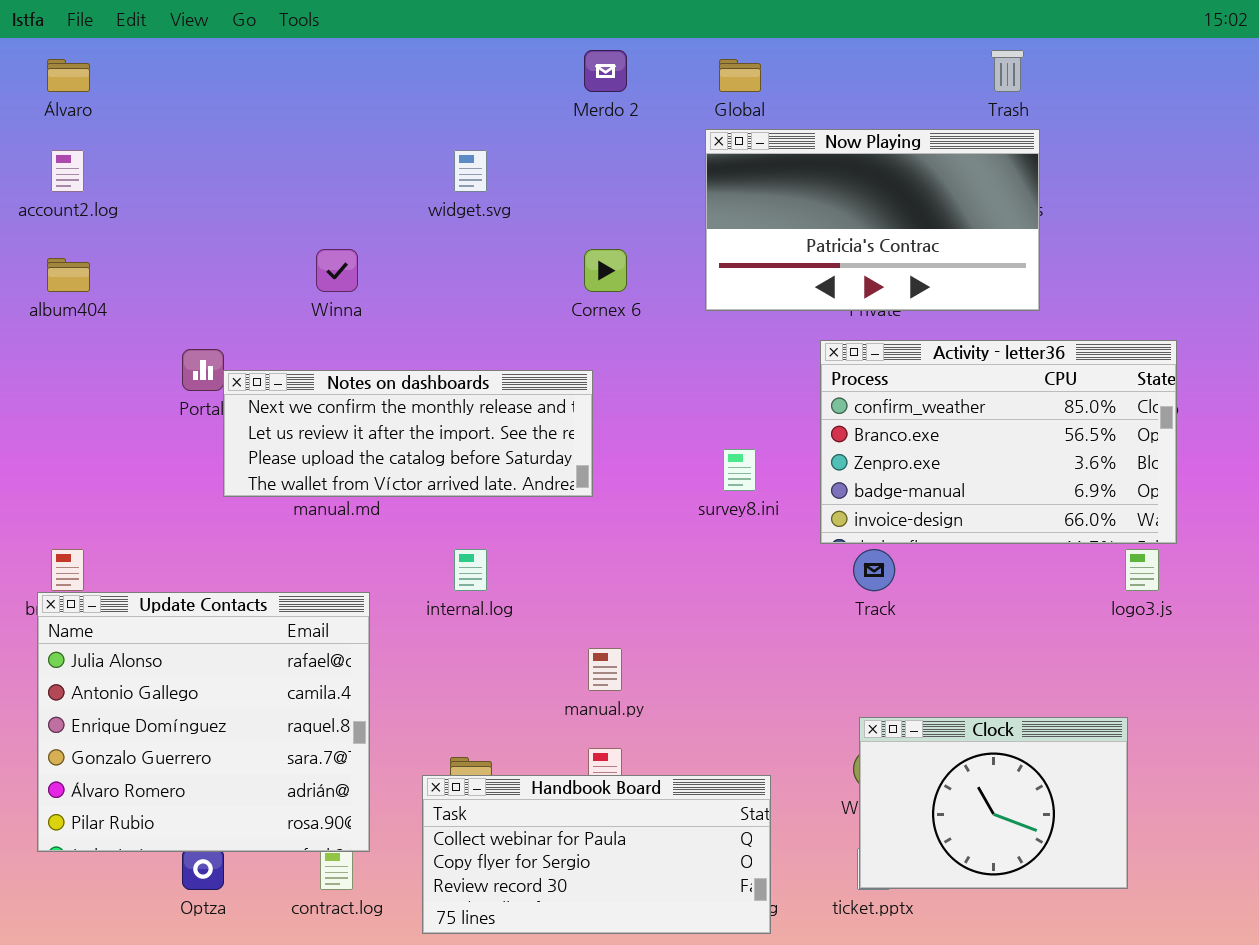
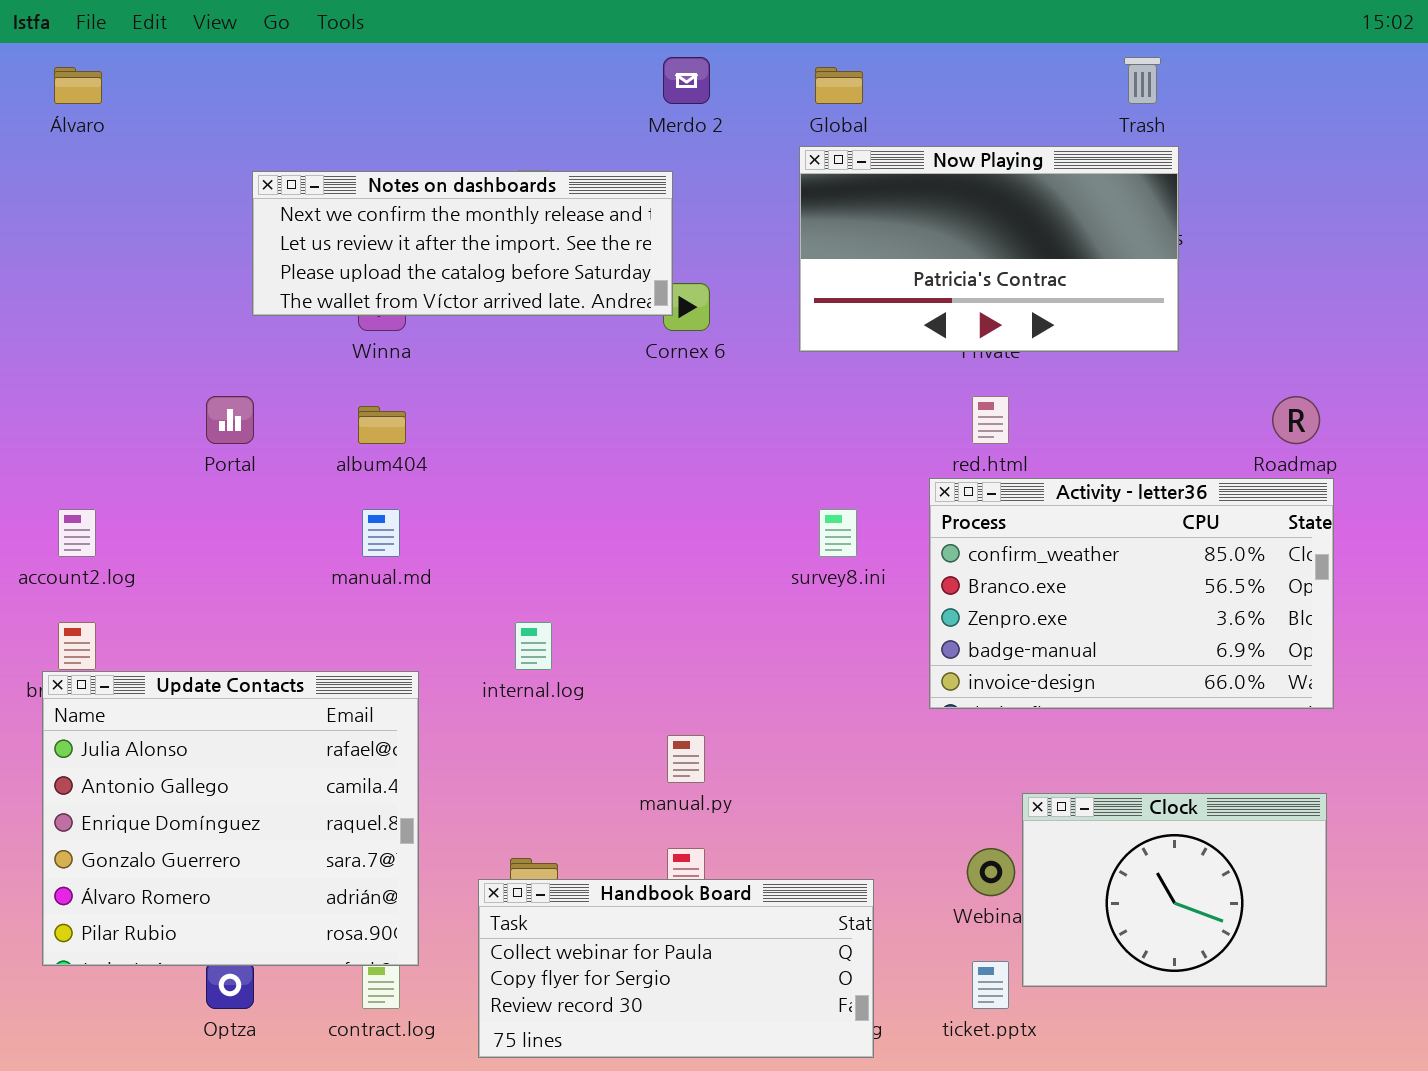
account2.log: [51,150,84,192] -> [58,509,96,557], moved
album404: [47,258,90,292] -> [358,406,406,444], moved
Activity - letter36: [820,340,1177,544] -> [929,478,1334,709], moved
Notes on dashboards: [223,370,593,497] -> [252,171,673,316], moved
Clock: [859,717,1128,889] -> [1022,793,1327,987], moved

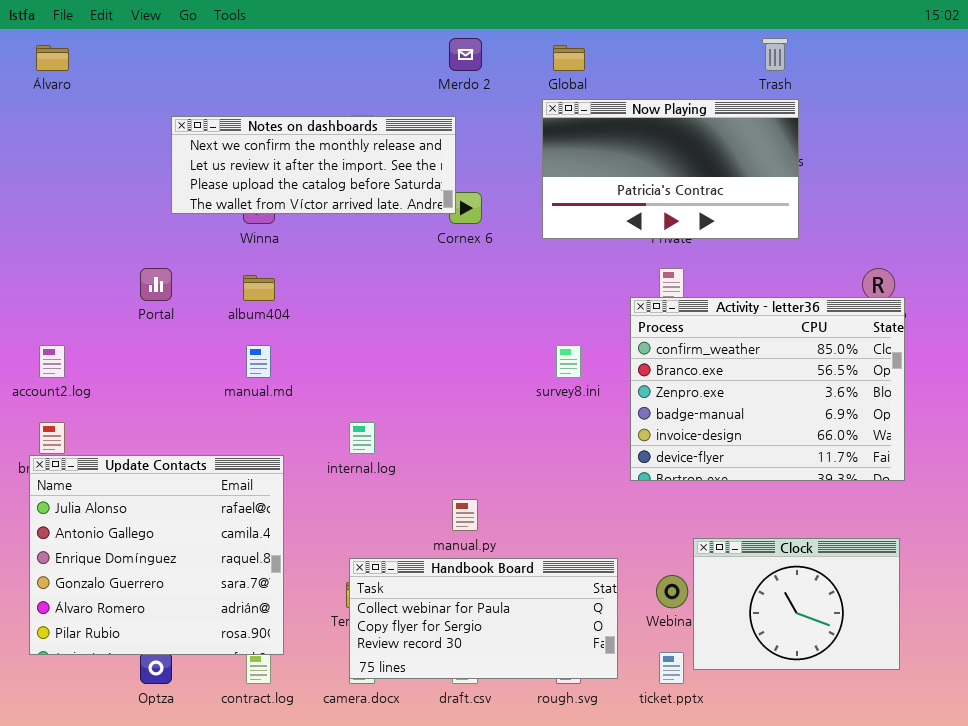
Activity - letter36: [929,478,1334,709] -> [630,297,905,481], resized
Handbook Board: [478,879,874,1058] -> [349,558,618,679], moved

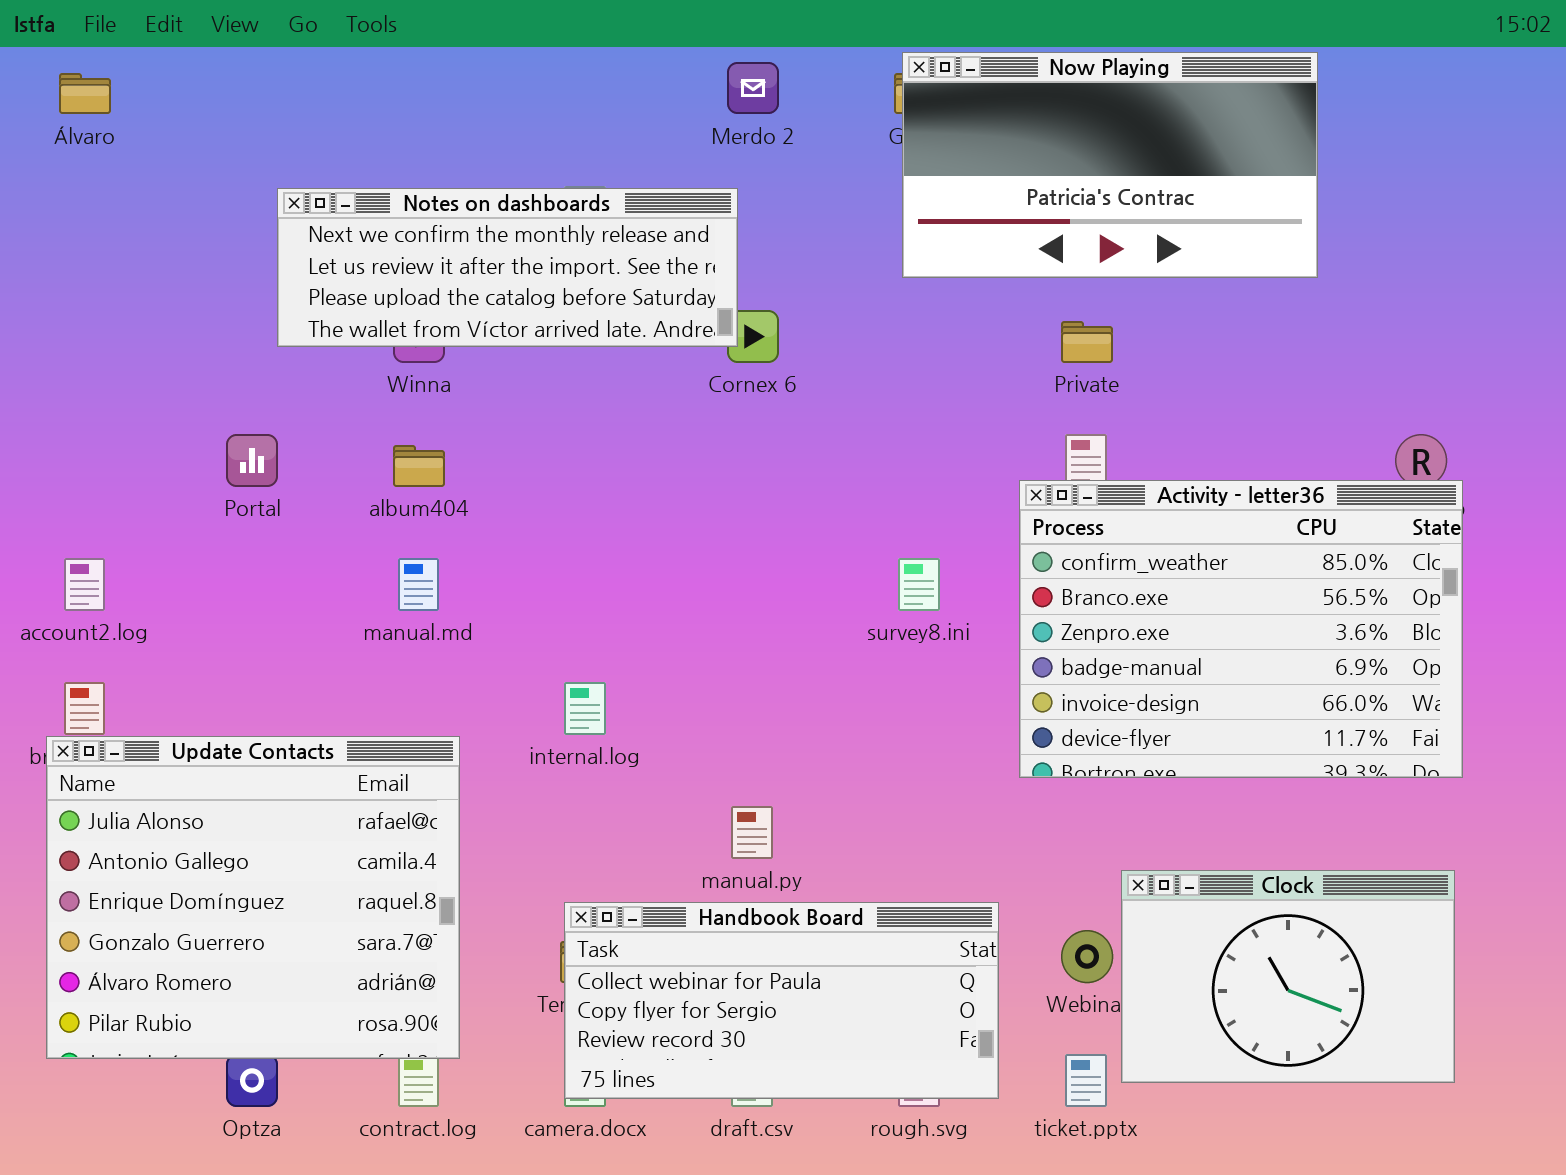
Now Playing: [542,99,799,239] -> [902,52,1318,278], moved

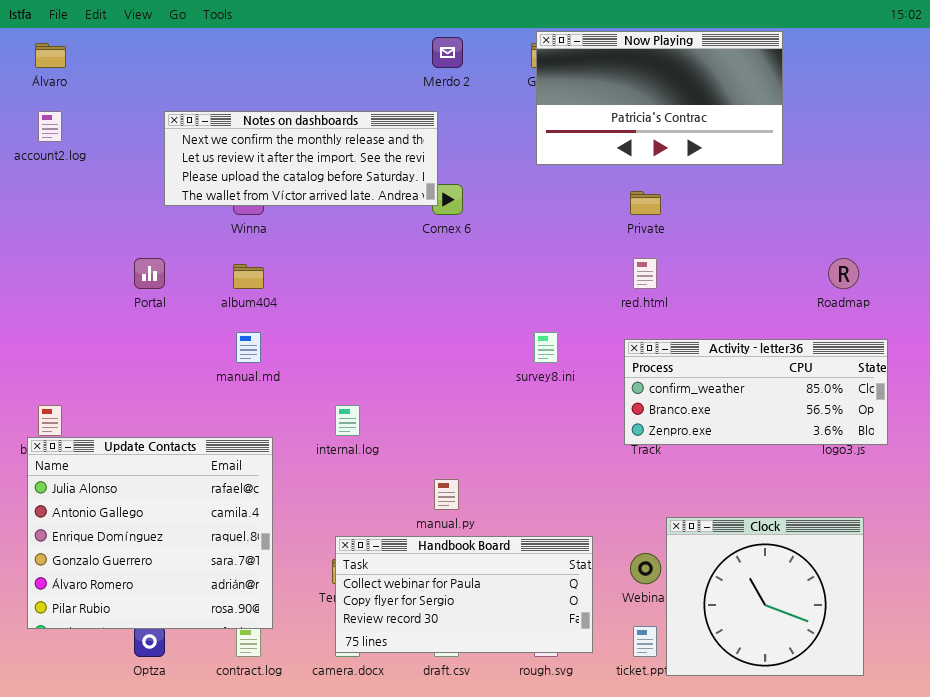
Activity - letter36: [1019,480,1463,778] -> [624,339,888,445], moved, resized
account2.log: [64,558,105,611] -> [38,111,62,142], moved
Clock: [1121,870,1455,1083] -> [666,517,864,676], resized

